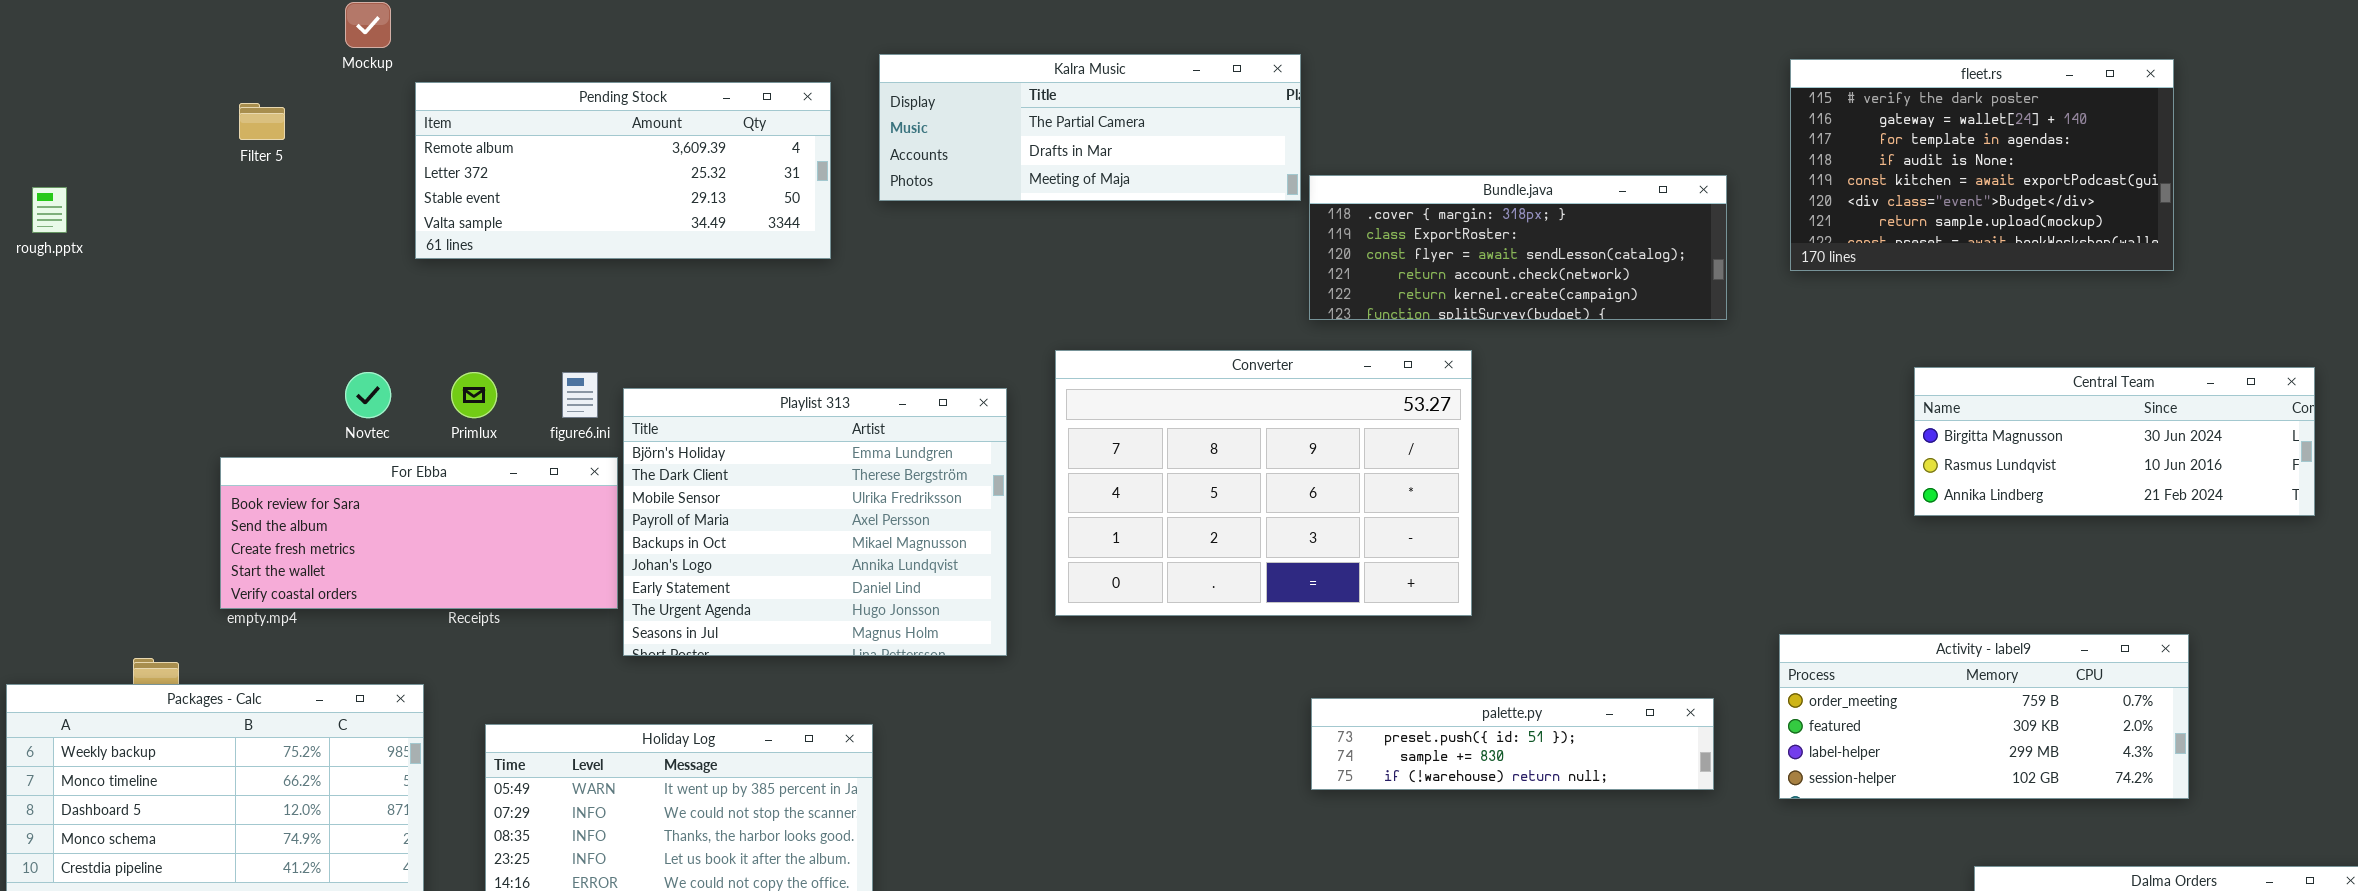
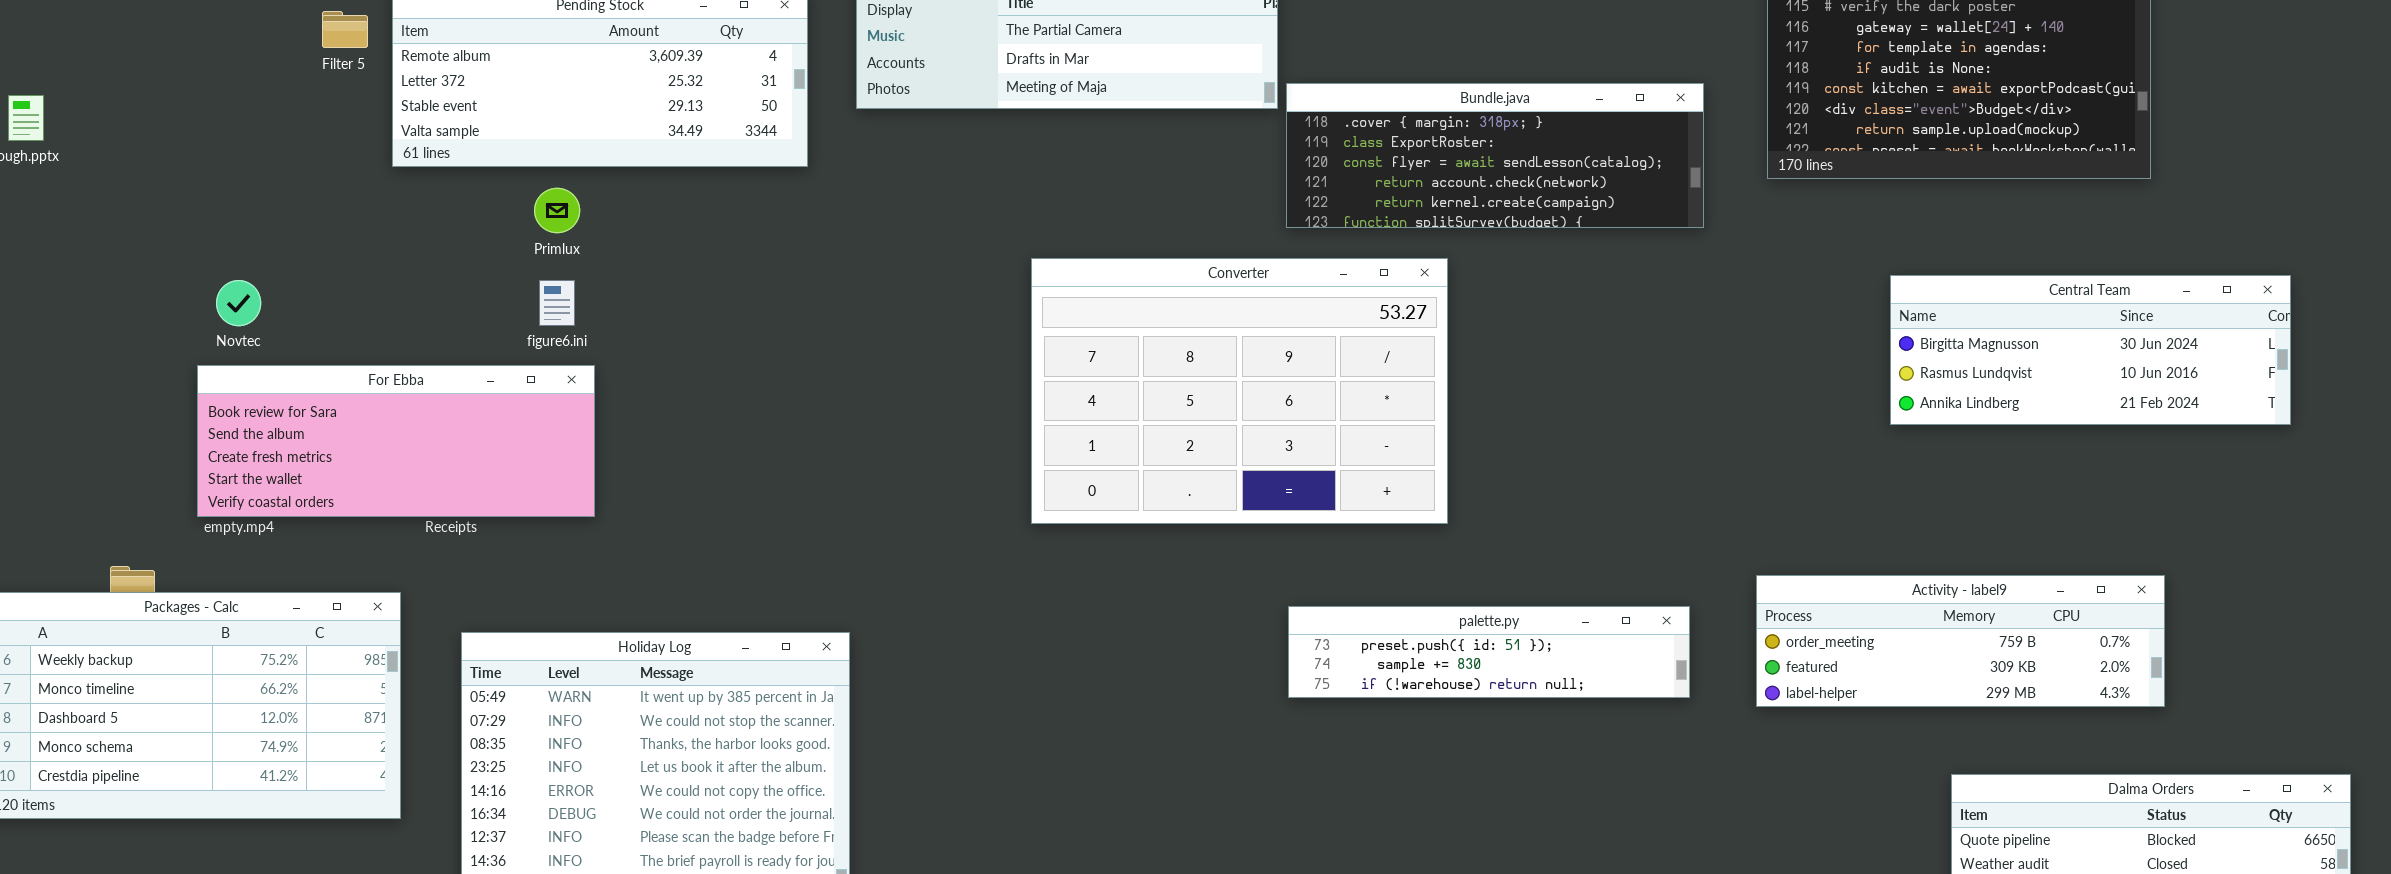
Filter 5: [239,103,285,140] -> [322,11,368,48], moved
Novtec: [345,372,391,418] -> [216,280,261,326], moved
Primlux: [451,372,497,418] -> [534,188,580,233], moved
Playlist 313: [623,388,1007,656] -> none, closed
Activity - label9: [1779,634,2189,799] -> [1756,575,2165,707], resized

